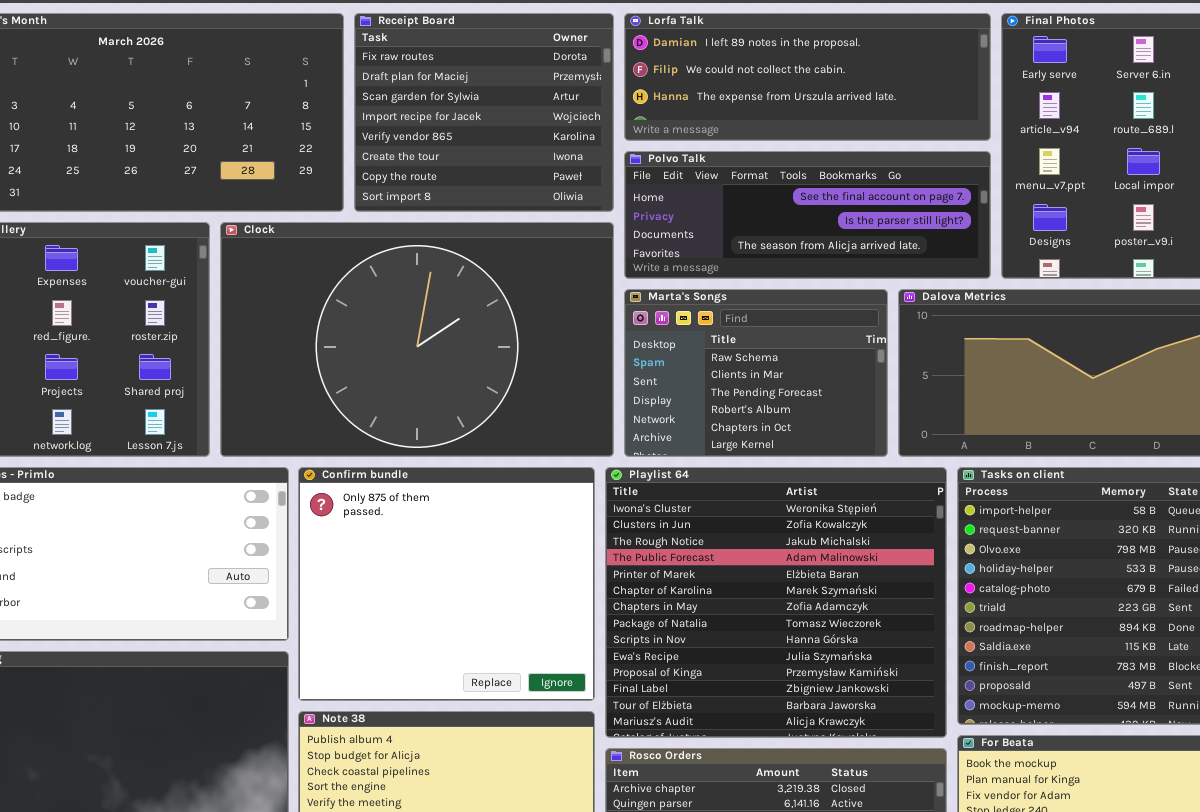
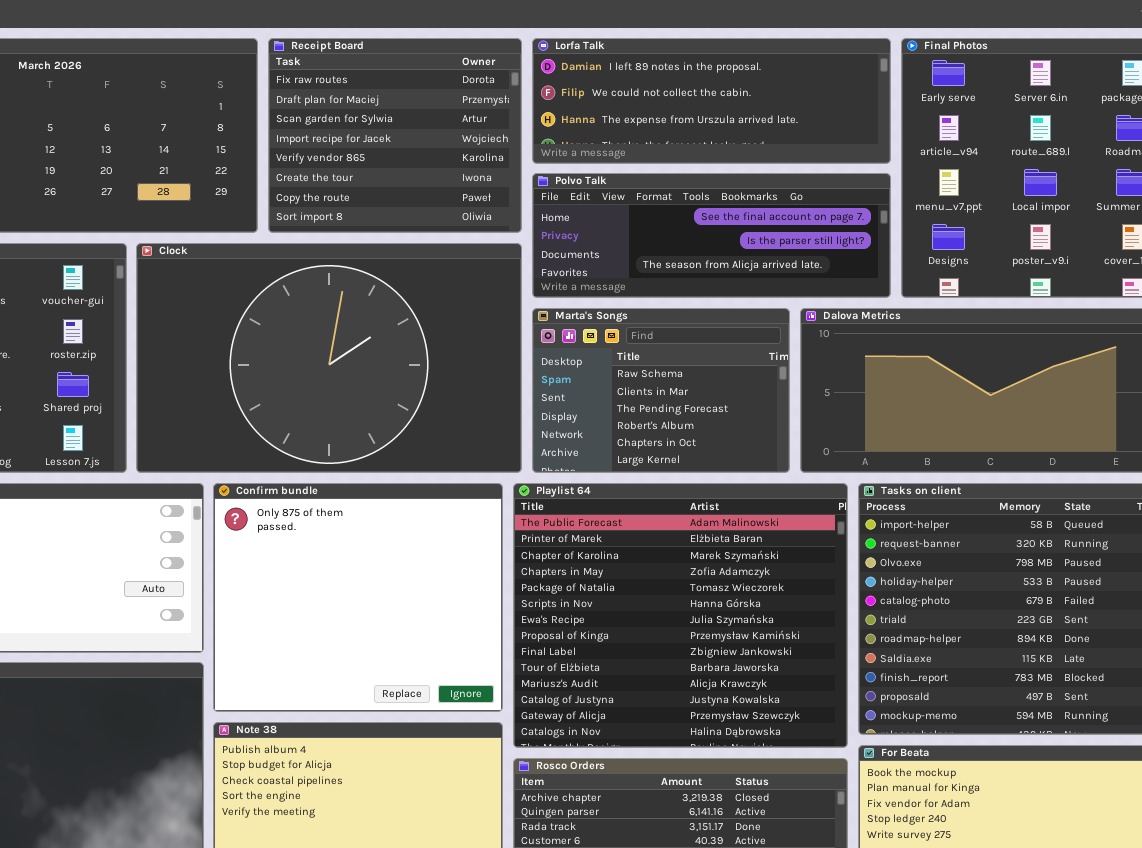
Playlist 64: [605,467,947,738] -> [513,483,848,748], scrolled down 3 rows

